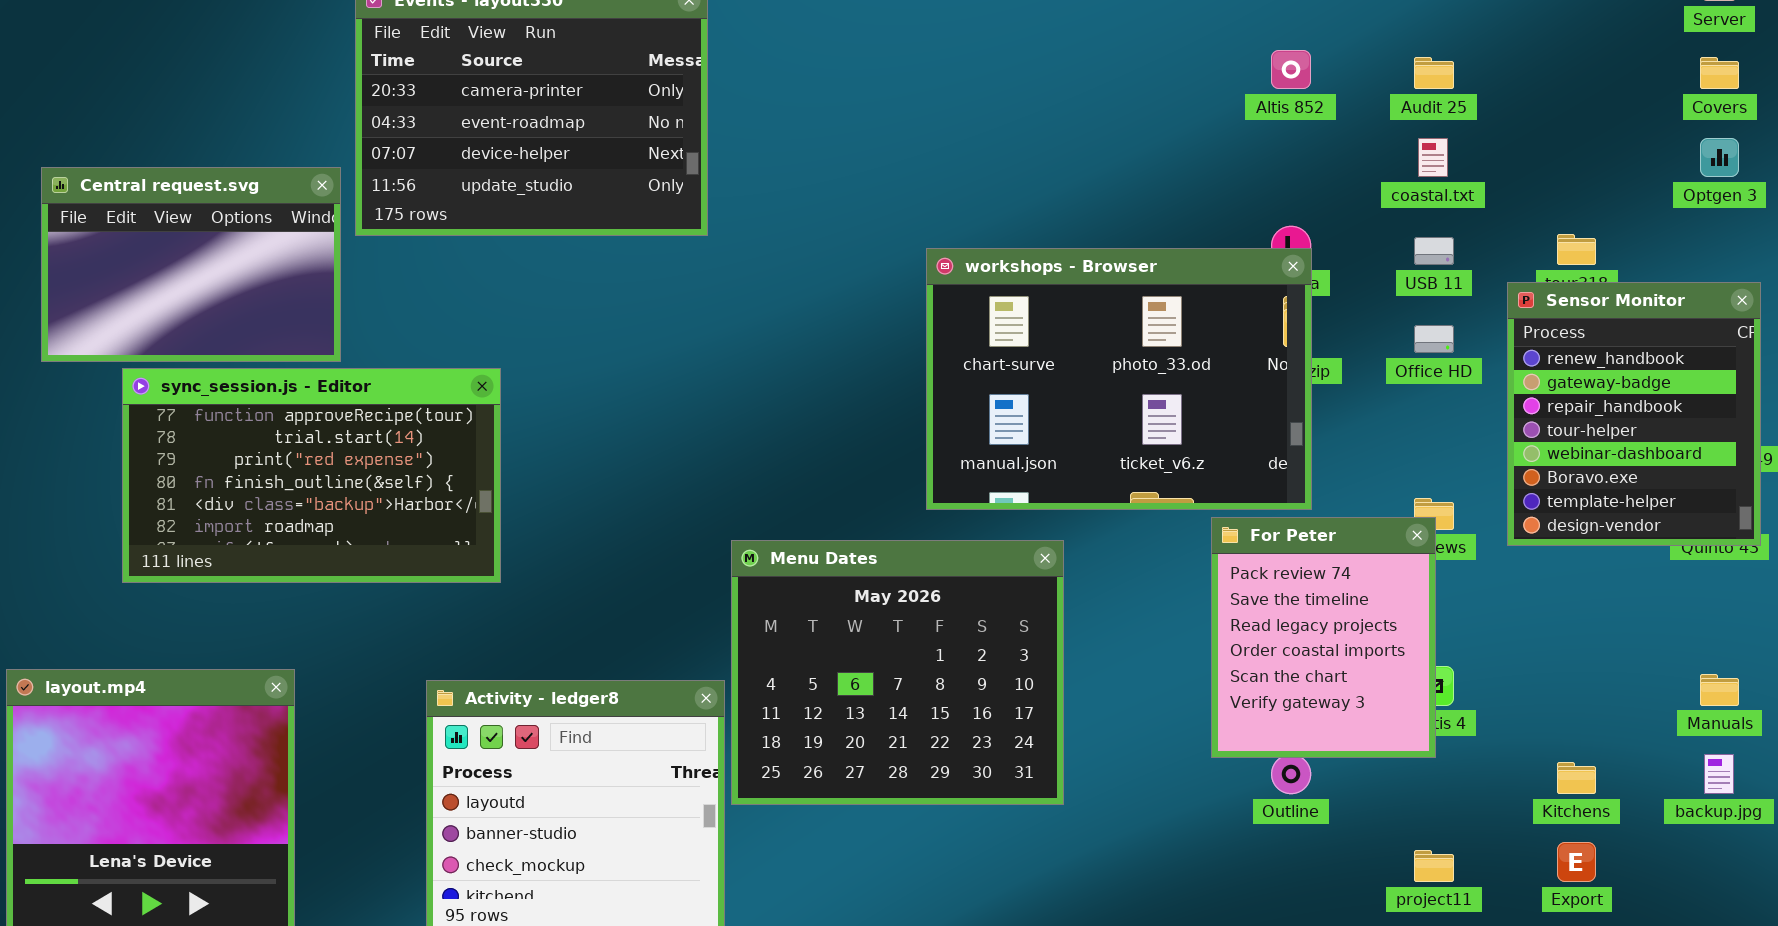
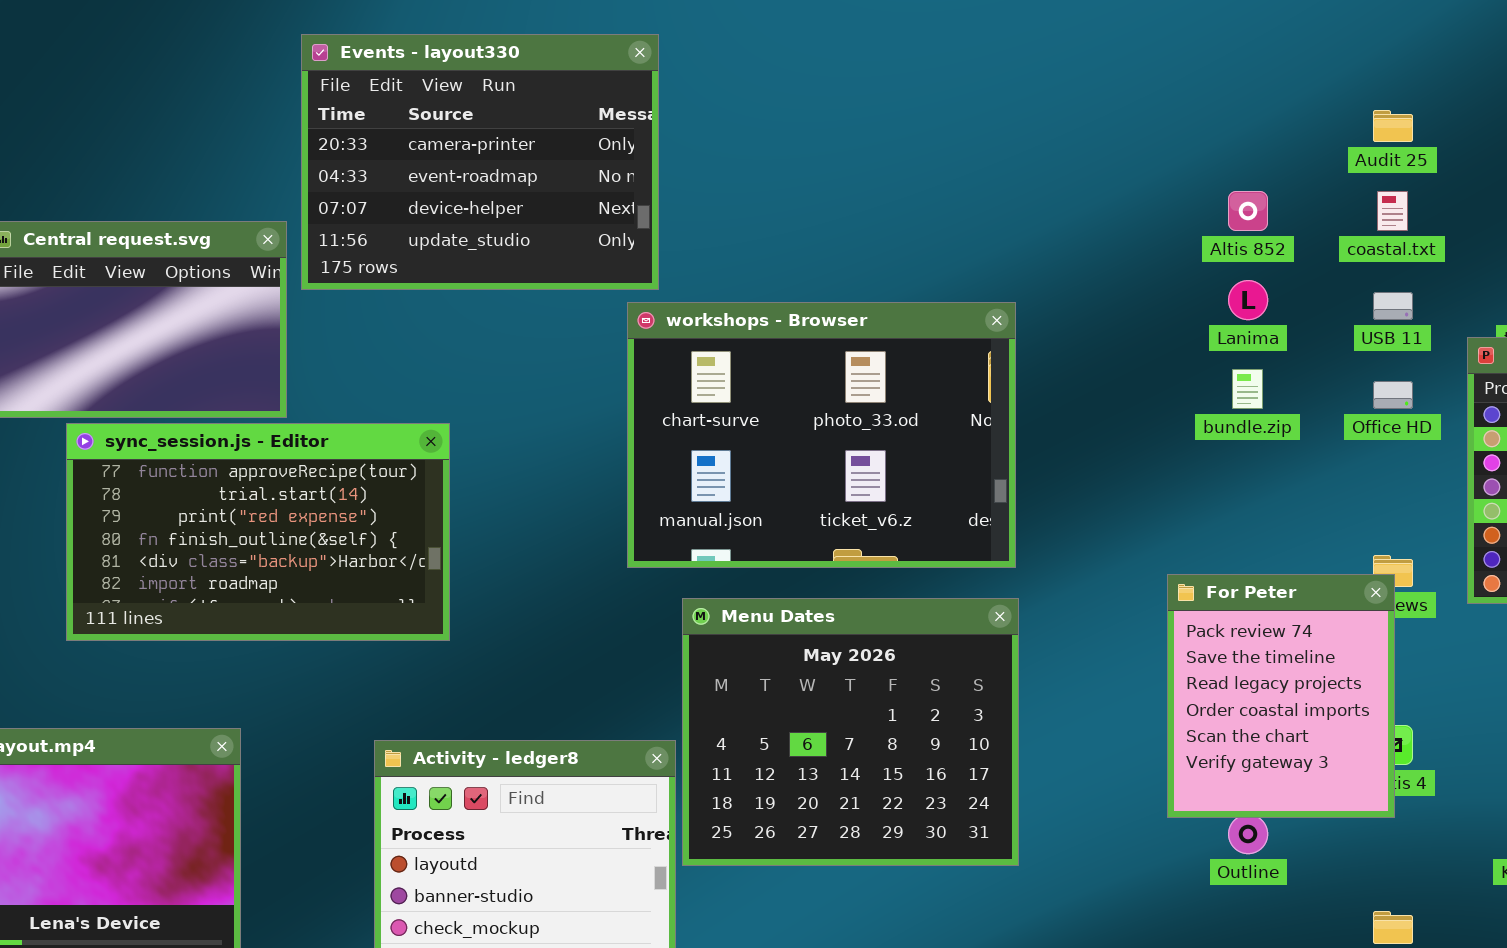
Altis 852: [1271,50,1311,89] -> [1228,191,1268,231], moved
workshops - Browser: [926,248,1312,510] -> [627,302,1016,568], moved

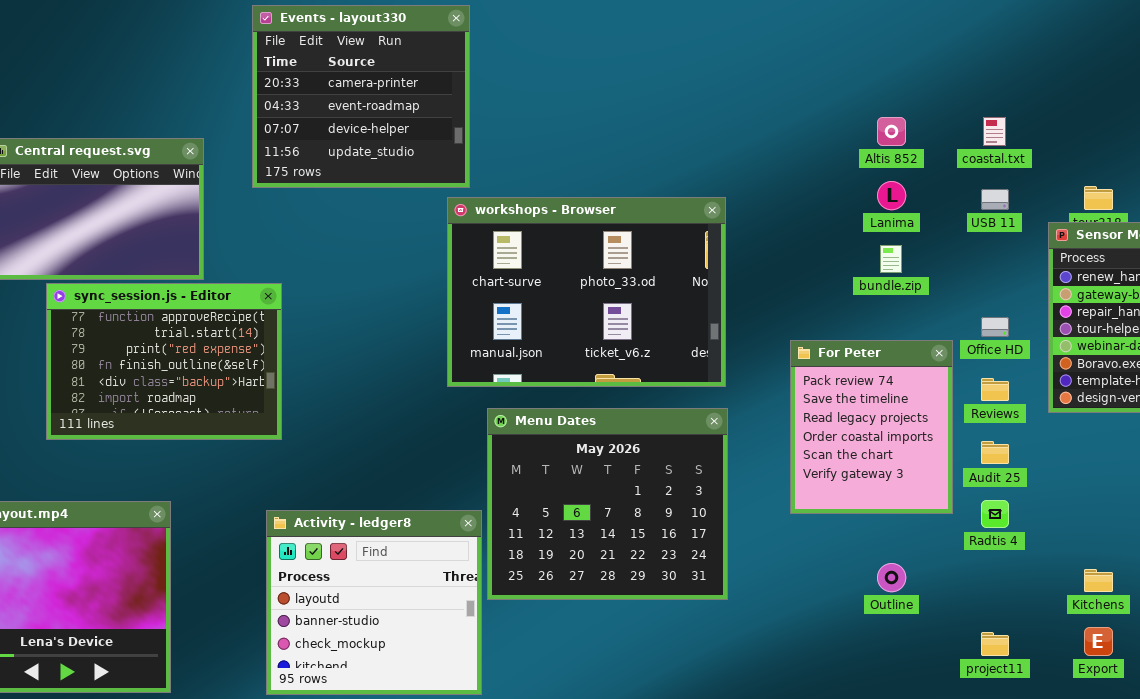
Events - layout330: [301,34,659,290] -> [252,5,470,188], resized
Audit 25: [1373,110,1413,142] -> [981,441,1009,464], moved
Office HD: [1373,381,1413,409] -> [981,317,1009,337], moved
sync_session.js - Editor: [66,423,450,641] -> [46,283,282,440], resized
For Peter: [1167,574,1395,818] -> [790,340,953,514], moved

